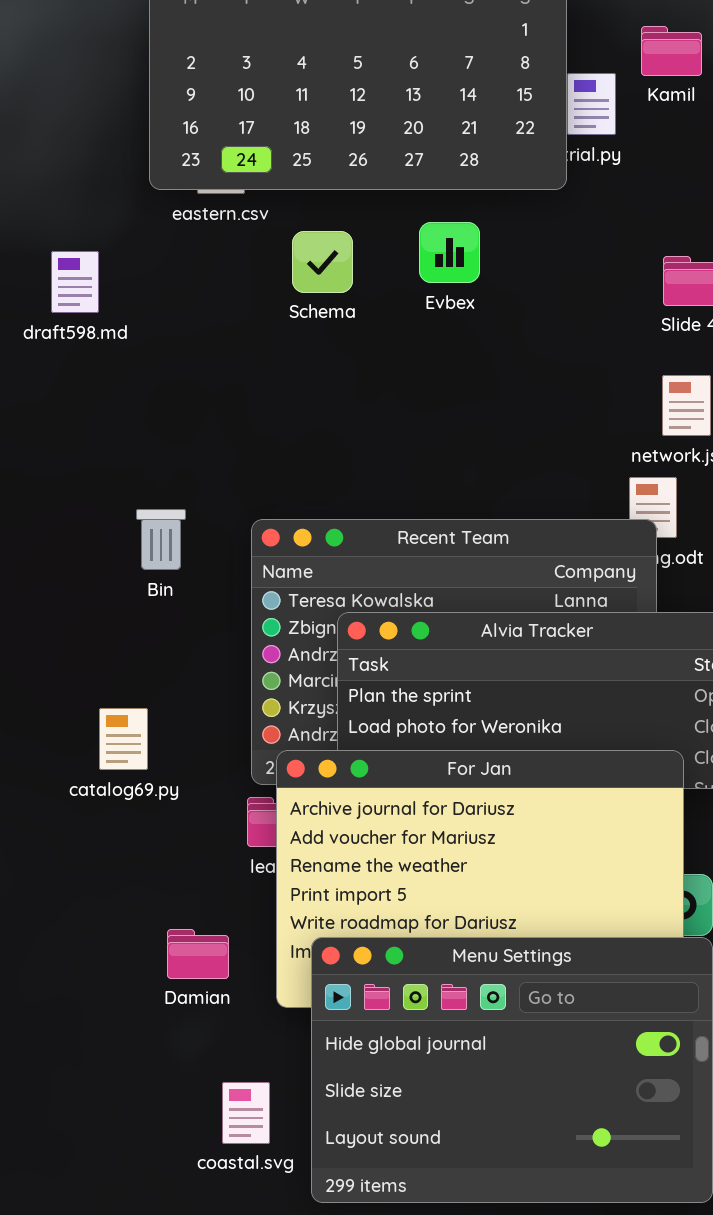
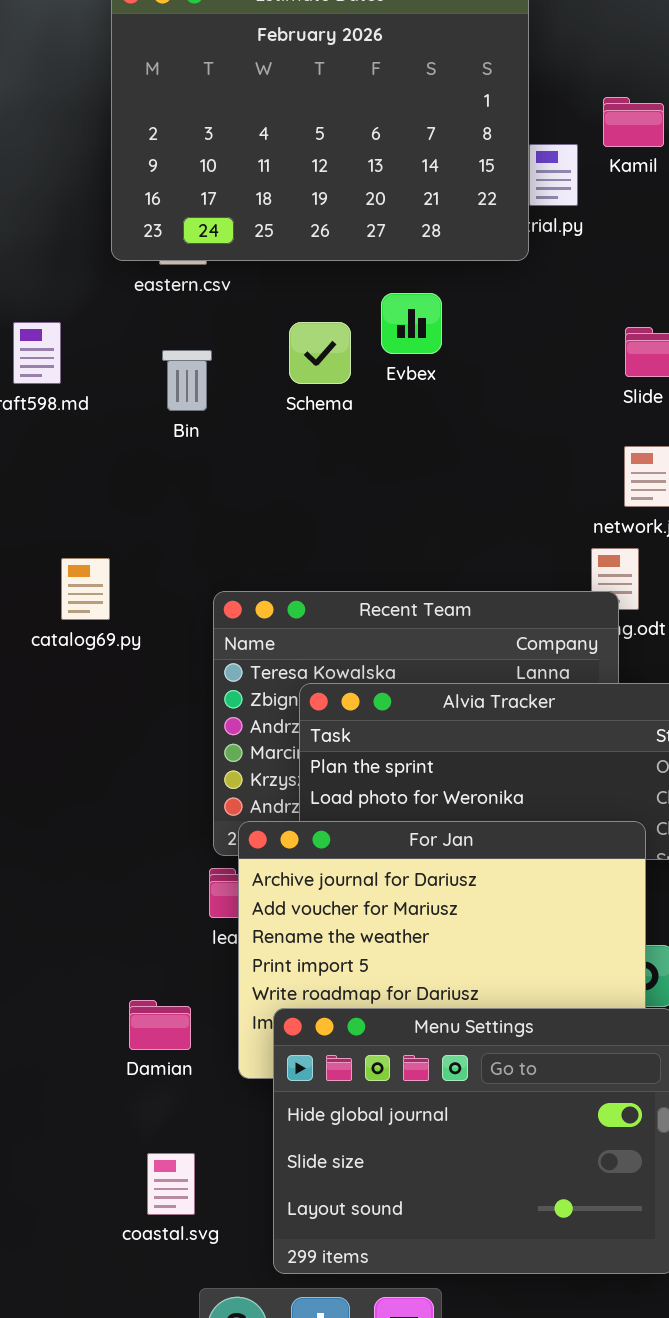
Schema: [292,231,353,293] -> [289,322,351,384], moved
Bin: [136,509,186,570] -> [162,350,212,411], moved
catalog69.py: [99,708,148,770] -> [61,558,110,620], moved
coastal.svg: [222,1082,270,1144] -> [147,1153,195,1215], moved

